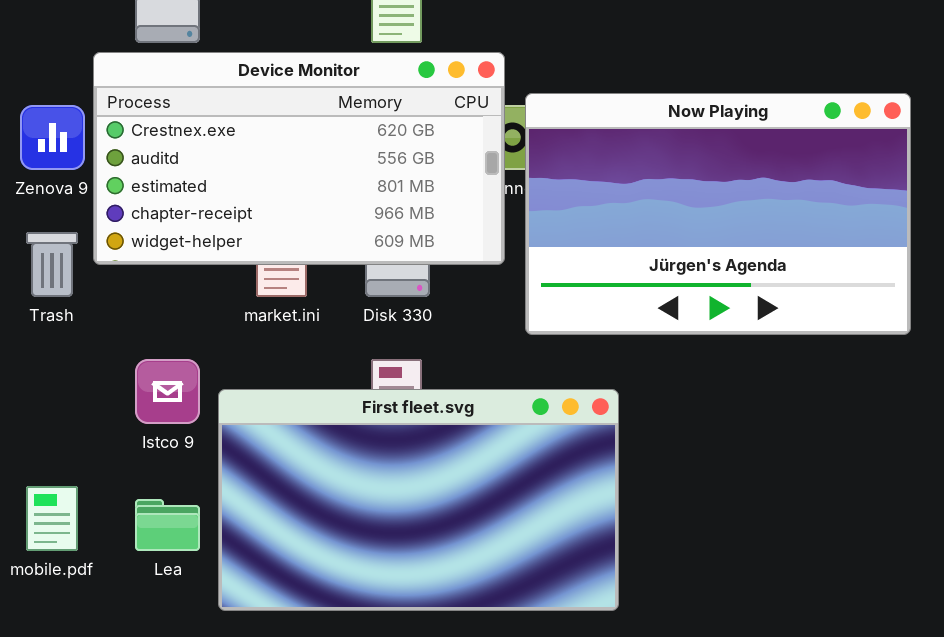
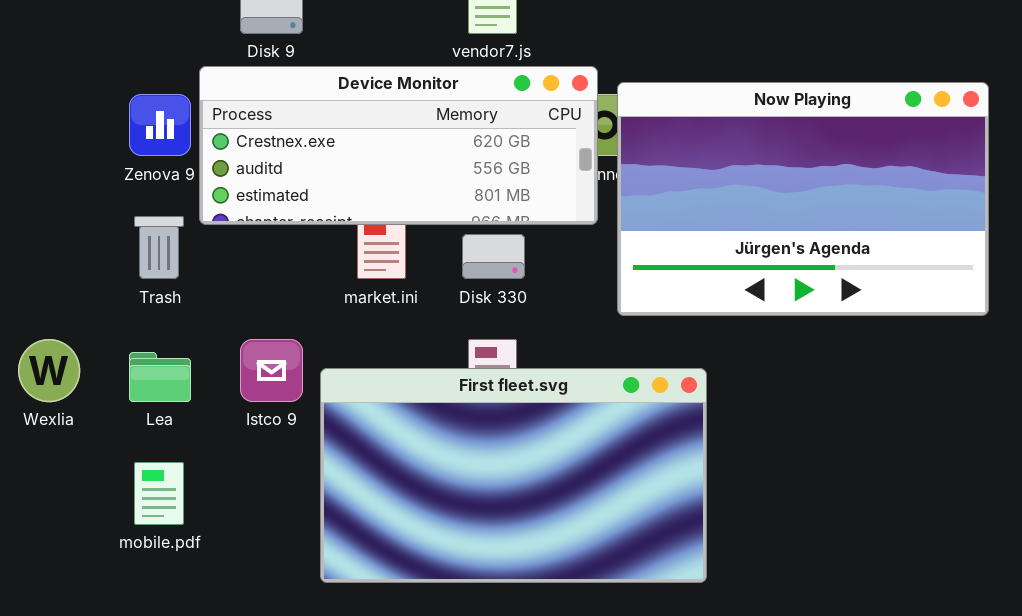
Device Monitor: [93,52,505,265] -> [199,66,598,225], moved, resized
Lea: [135,499,200,551] -> [129,352,191,402], moved

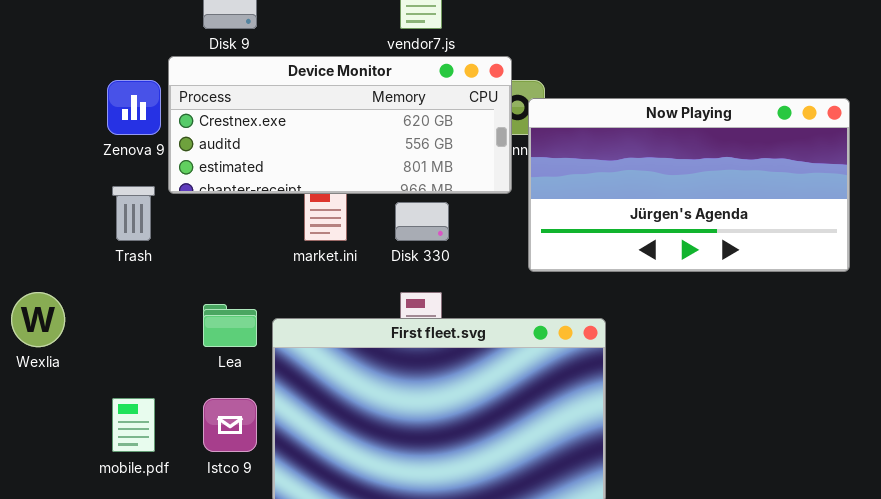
Now Playing: [617,82,989,316] -> [528,98,850,272], resized
Istco 9: [240,339,303,402] -> [203,398,257,452], moved
Lea: [129,352,191,402] -> [203,304,257,347], moved

